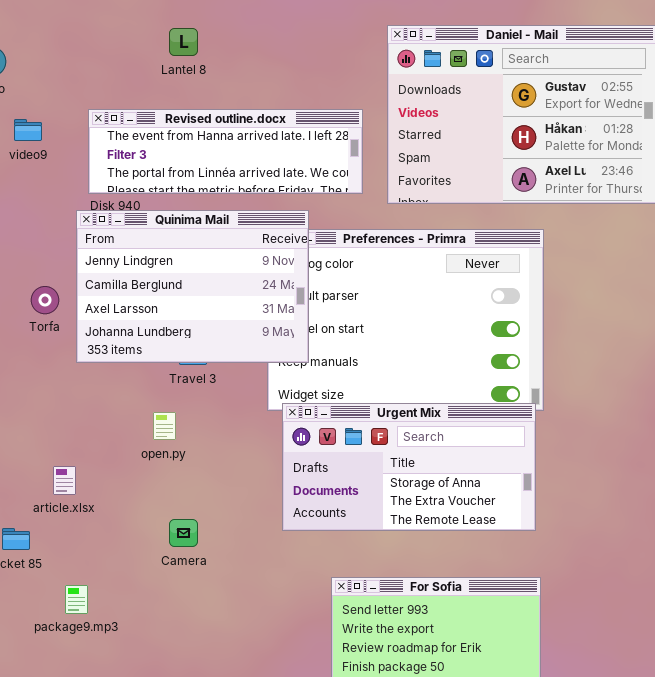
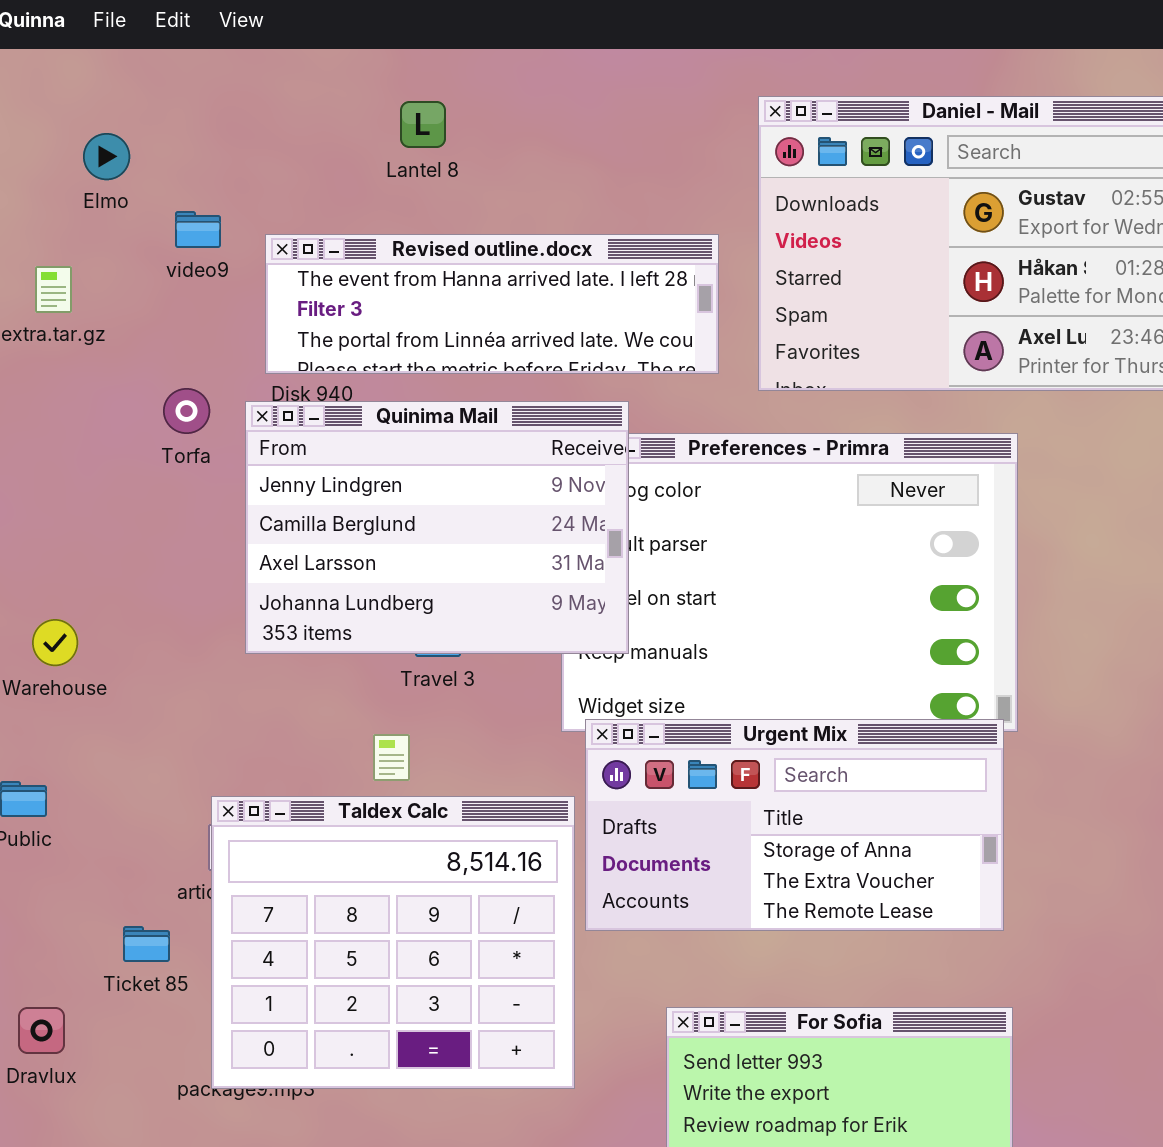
video9: [14,119,42,141] -> [175,211,221,248], moved
Torfa: [31,286,59,314] -> [163,388,210,434], moved
Taldex Calc: none -> [211,796,575,1089], opened

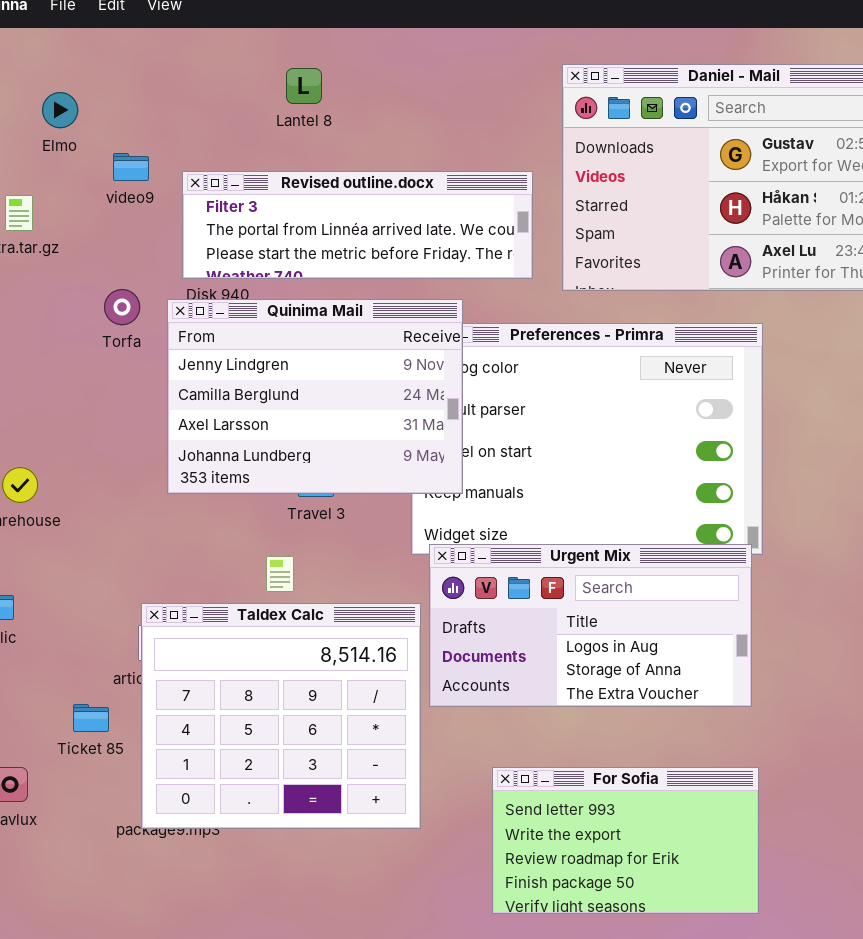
Revised outline.docx: [265,234,719,374] -> [182,171,533,279], scrolled down 1 row
Urgent Mix: [585,719,1004,931] -> [429,544,752,707], scrolled up 1 row

